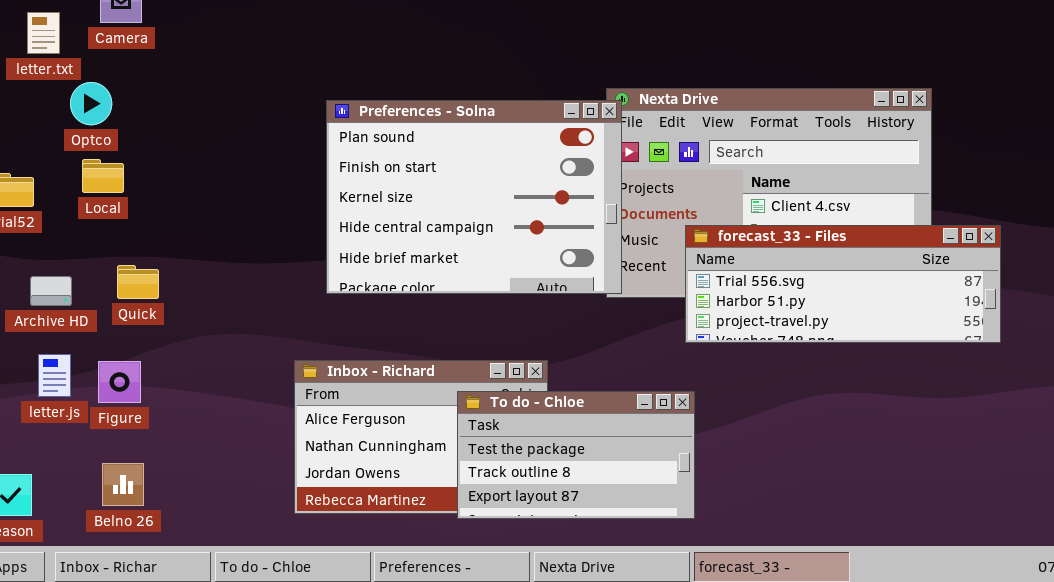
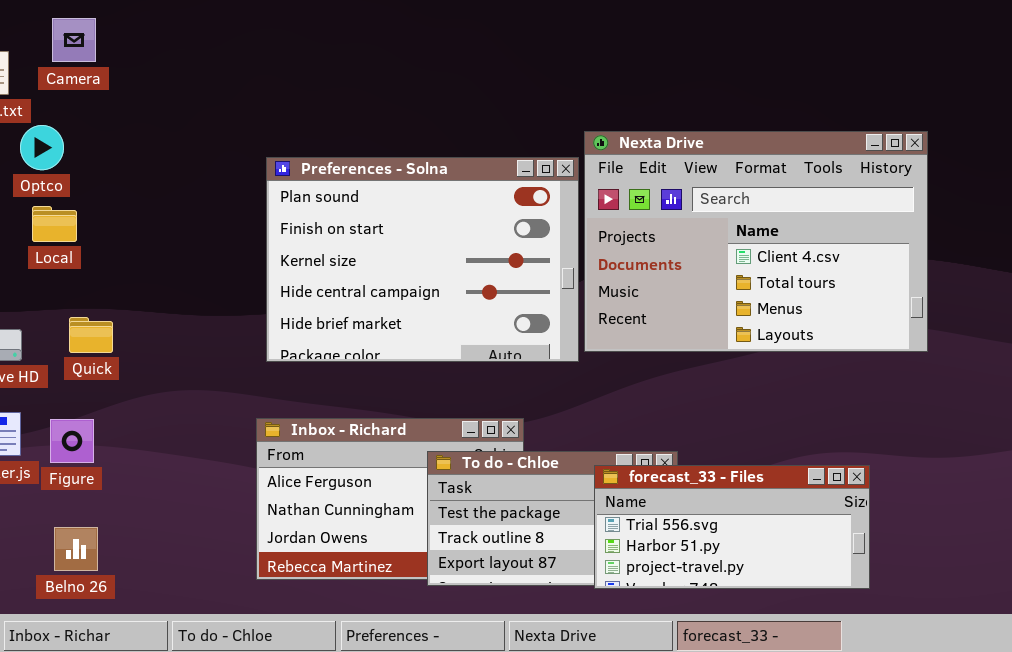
Preferences - Solna: [326,100,622,294] -> [266,157,579,362], moved
forecast_33 - Files: [685,225,1001,343] -> [594,465,870,589], moved, resized

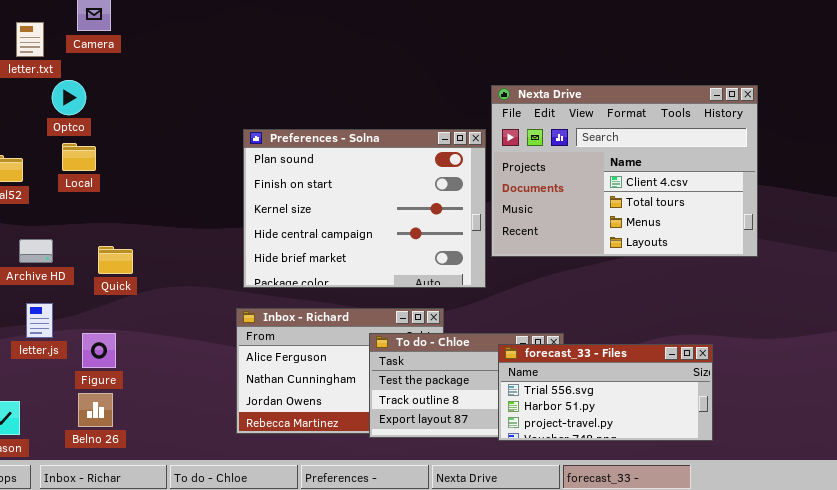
Preferences - Solna: [266,157,579,362] -> [243,129,486,288], moved
Quick: [69,317,113,353] -> [98,246,133,274], moved
Figure: [50,419,94,463] -> [82,333,116,368], moved

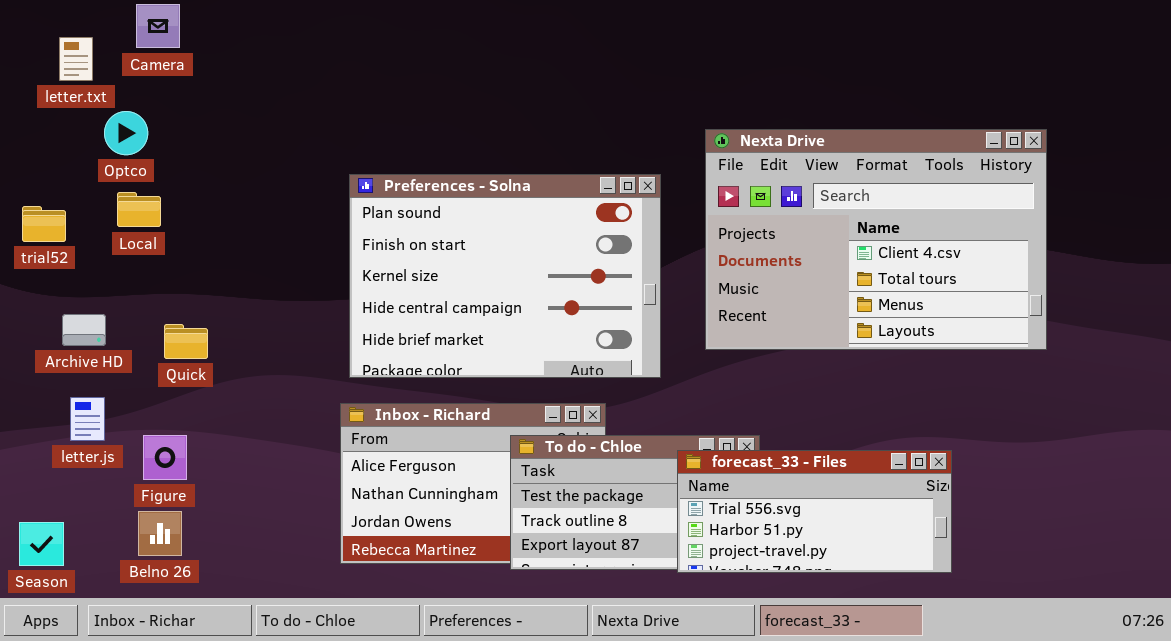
Nexta Drive: [491,85,758,257] -> [705,129,1047,350], moved

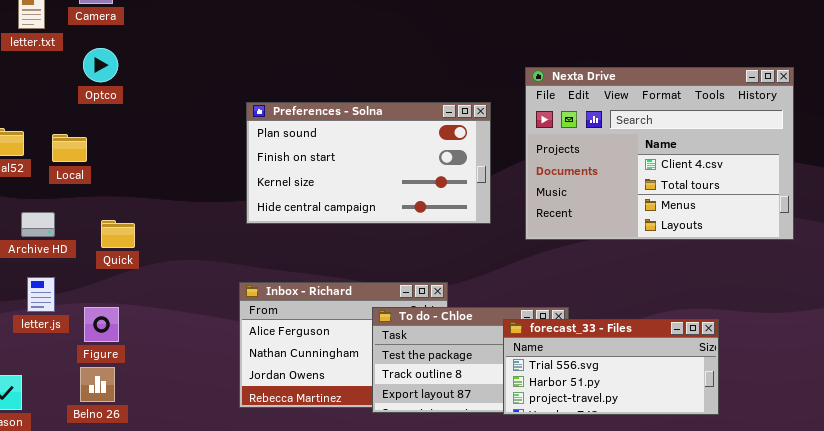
Optco: [104,111,148,155] -> [83,48,118,82], moved
Preferences - Solna: [349,174,661,378] -> [246,102,491,224], resized
Local: [117,192,161,227] -> [52,134,87,162], moved

